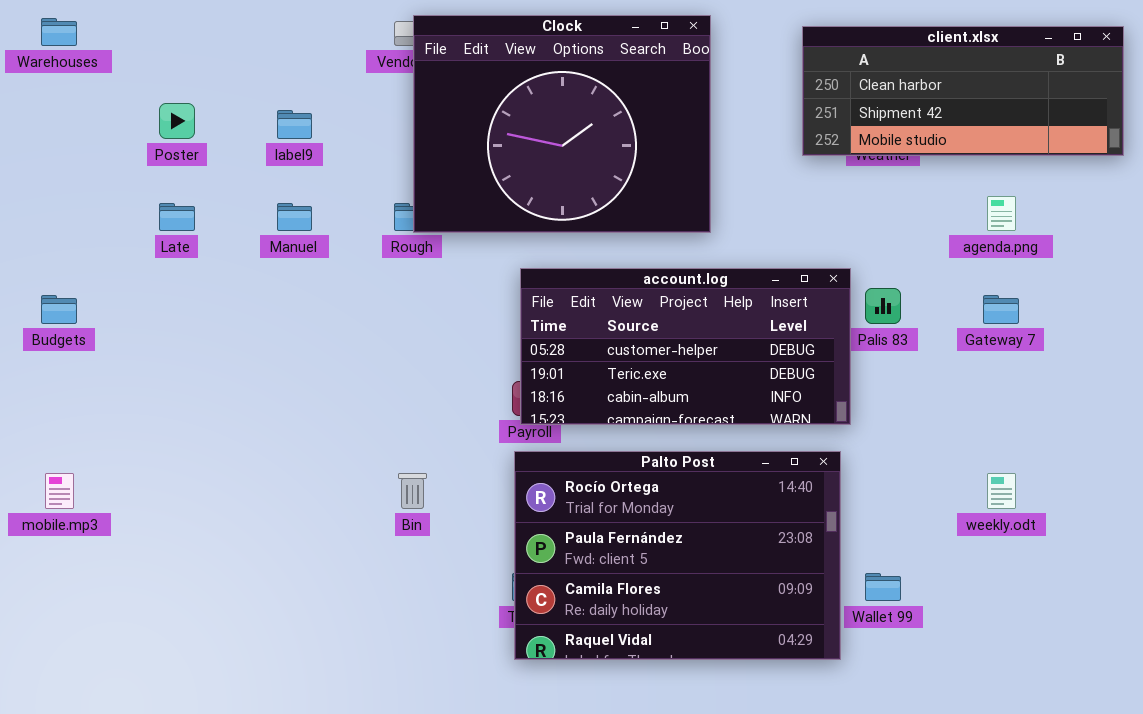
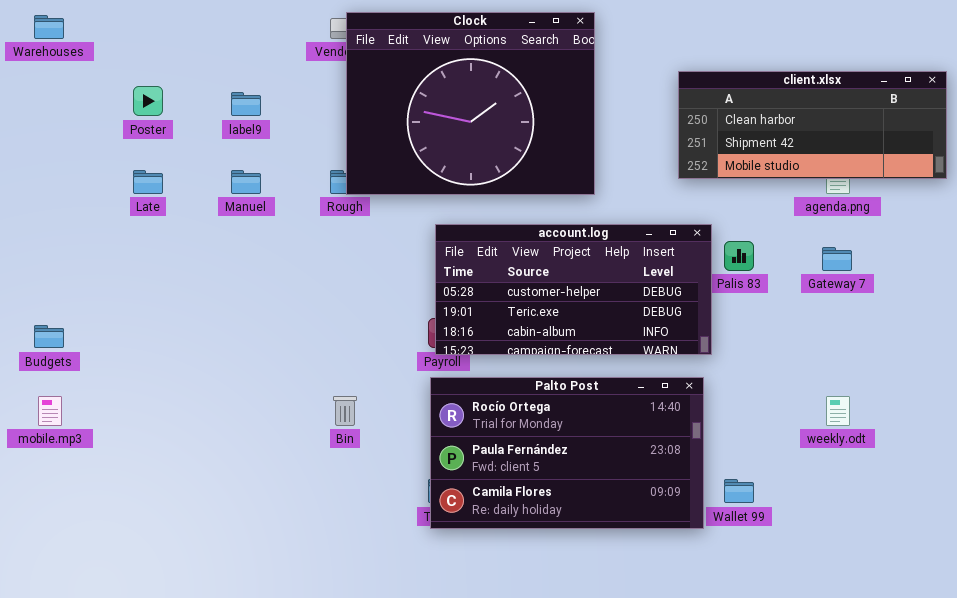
client.xlsx: [802,26,1124,156] -> [678,71,947,179], moved
Budgets: [41,295,77,324] -> [34,325,64,348], moved
Palto Post: [514,451,841,660] -> [430,377,704,529], resized

